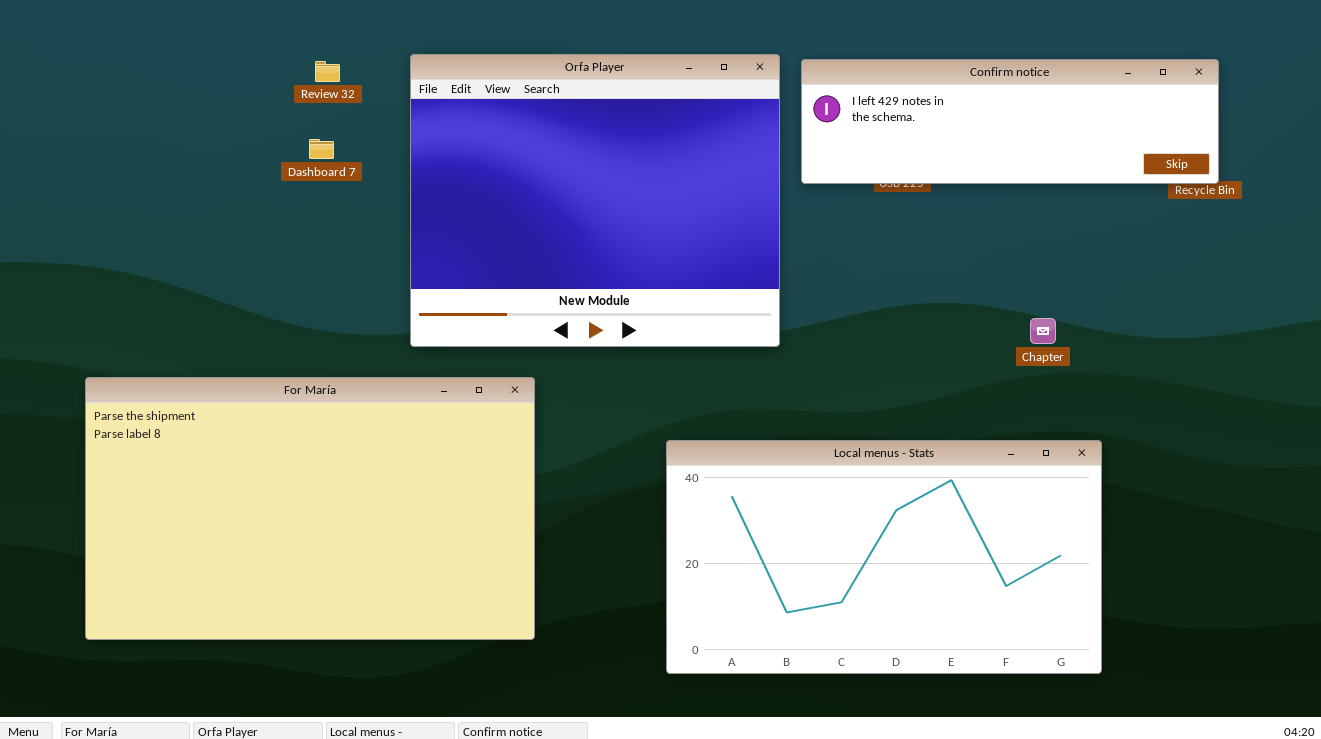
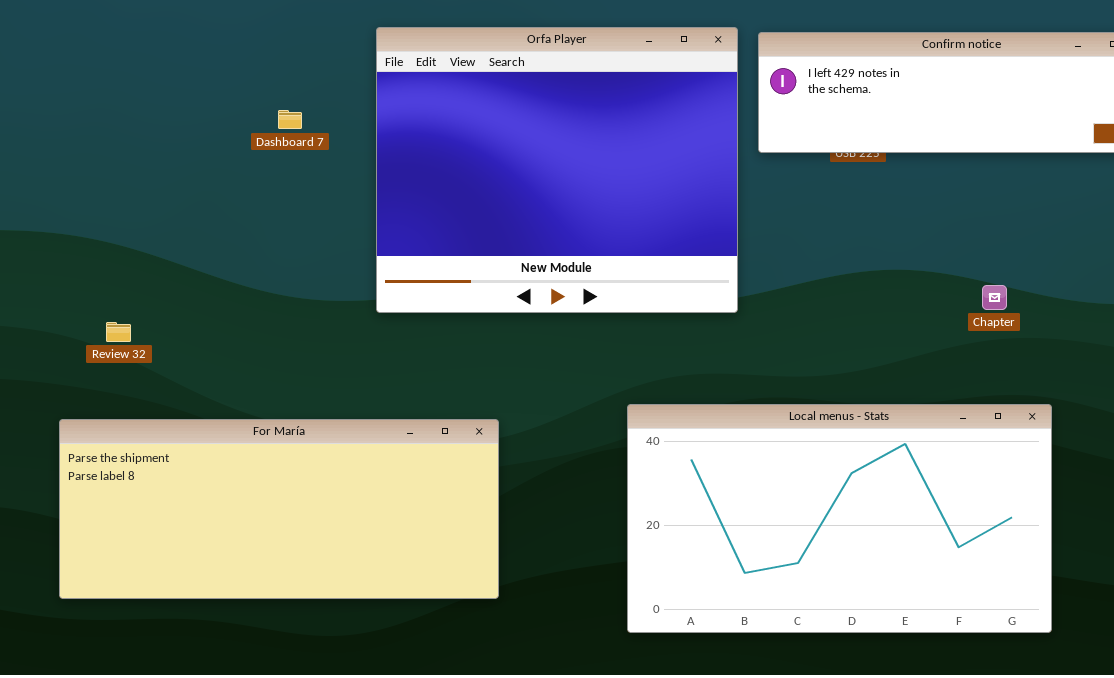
Review 32: [315,61,340,82] -> [106,322,131,342], moved
For María: [85,377,535,640] -> [59,419,499,599], resized

